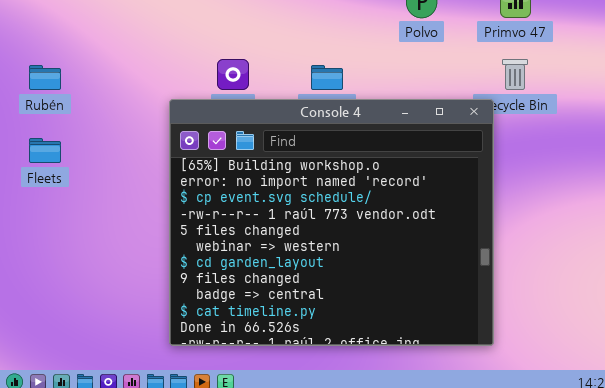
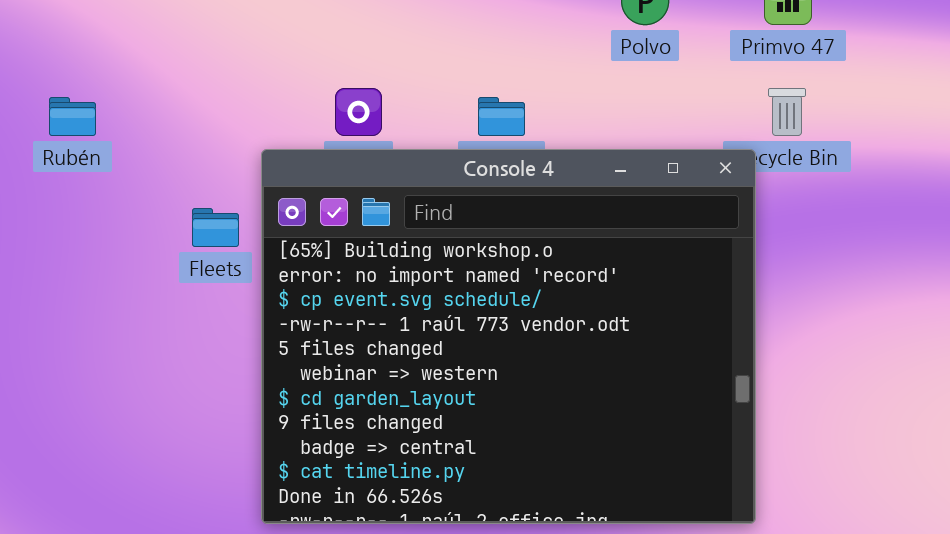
Fleets: [29,138,61,163] -> [192,208,239,247], moved

